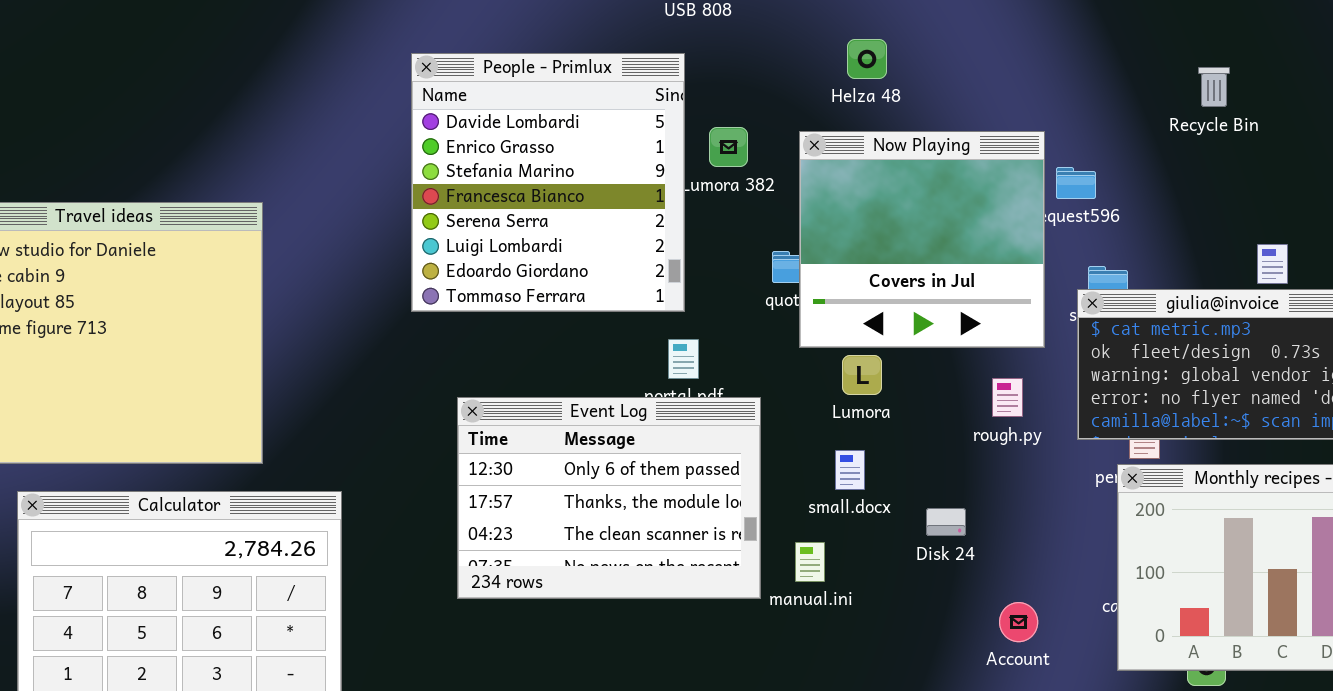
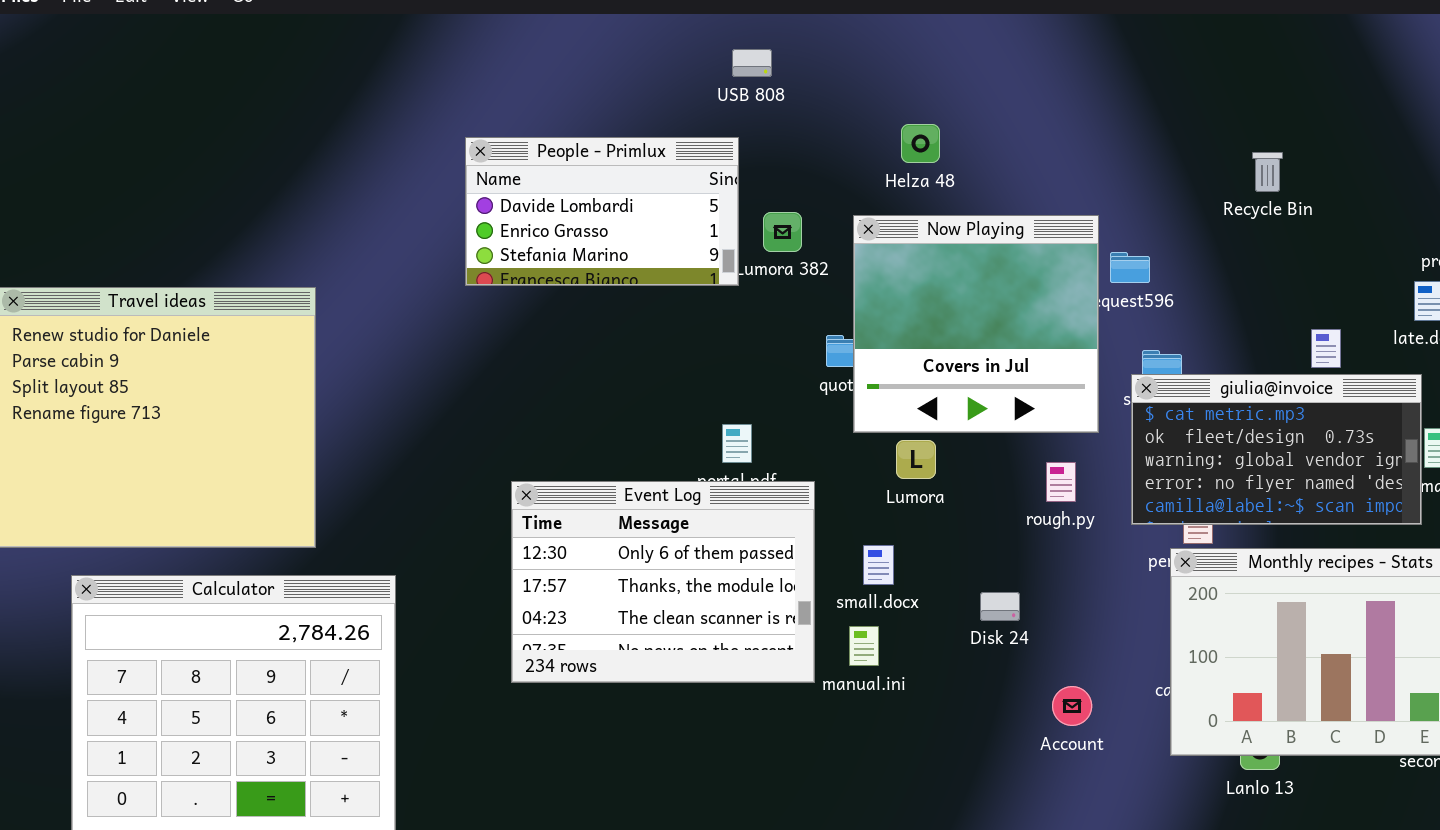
People - Primlux: [411,53,685,312] -> [465,137,739,286], resized
small.docx: [835,450,865,490] -> [863,545,894,585], moved

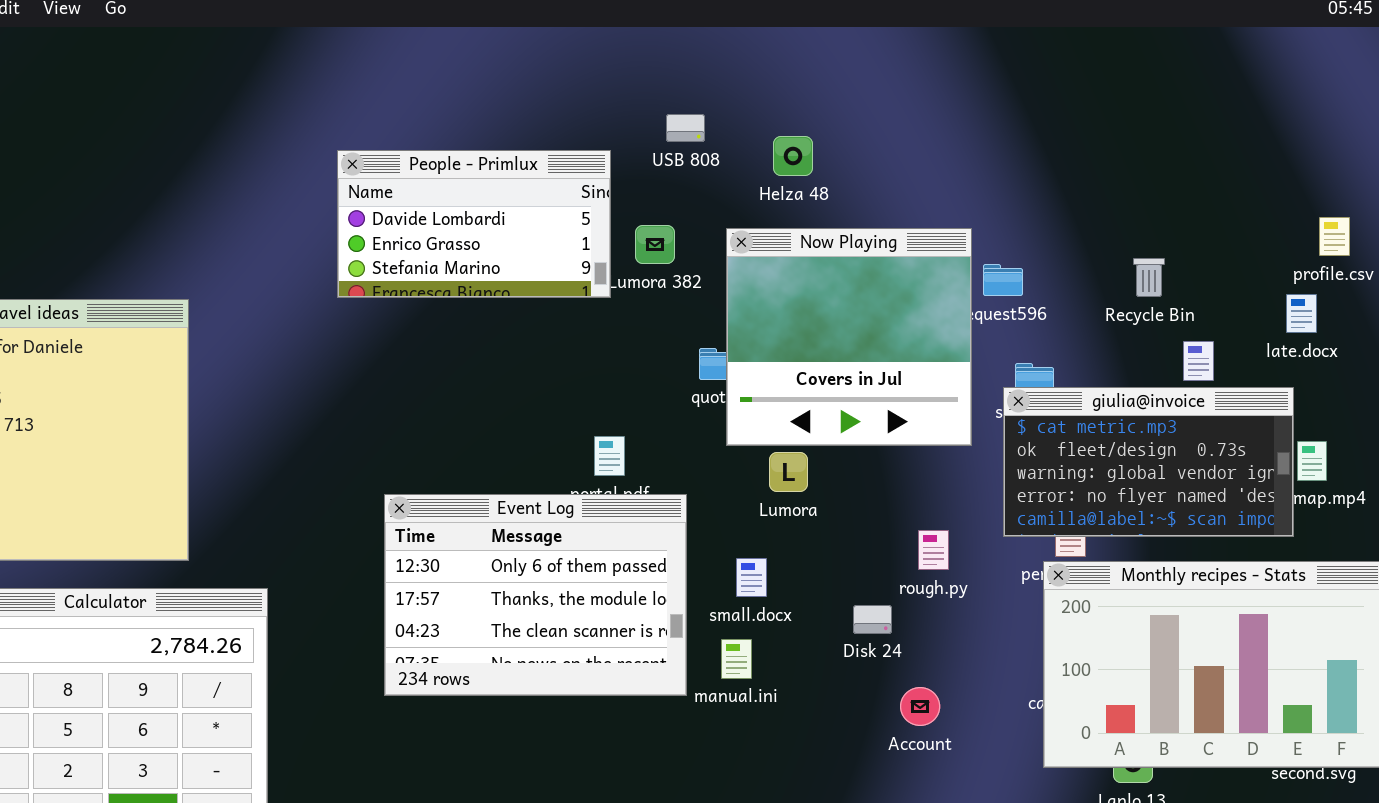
USB 808: [732,49,772,77] -> [666,114,705,142], moved
Recycle Bin: [1252,152,1283,192] -> [1133,258,1165,297], moved
rough.py: [1046,462,1076,502] -> [918,530,949,570], moved
Account: [1052,686,1092,726] -> [900,687,940,726], moved

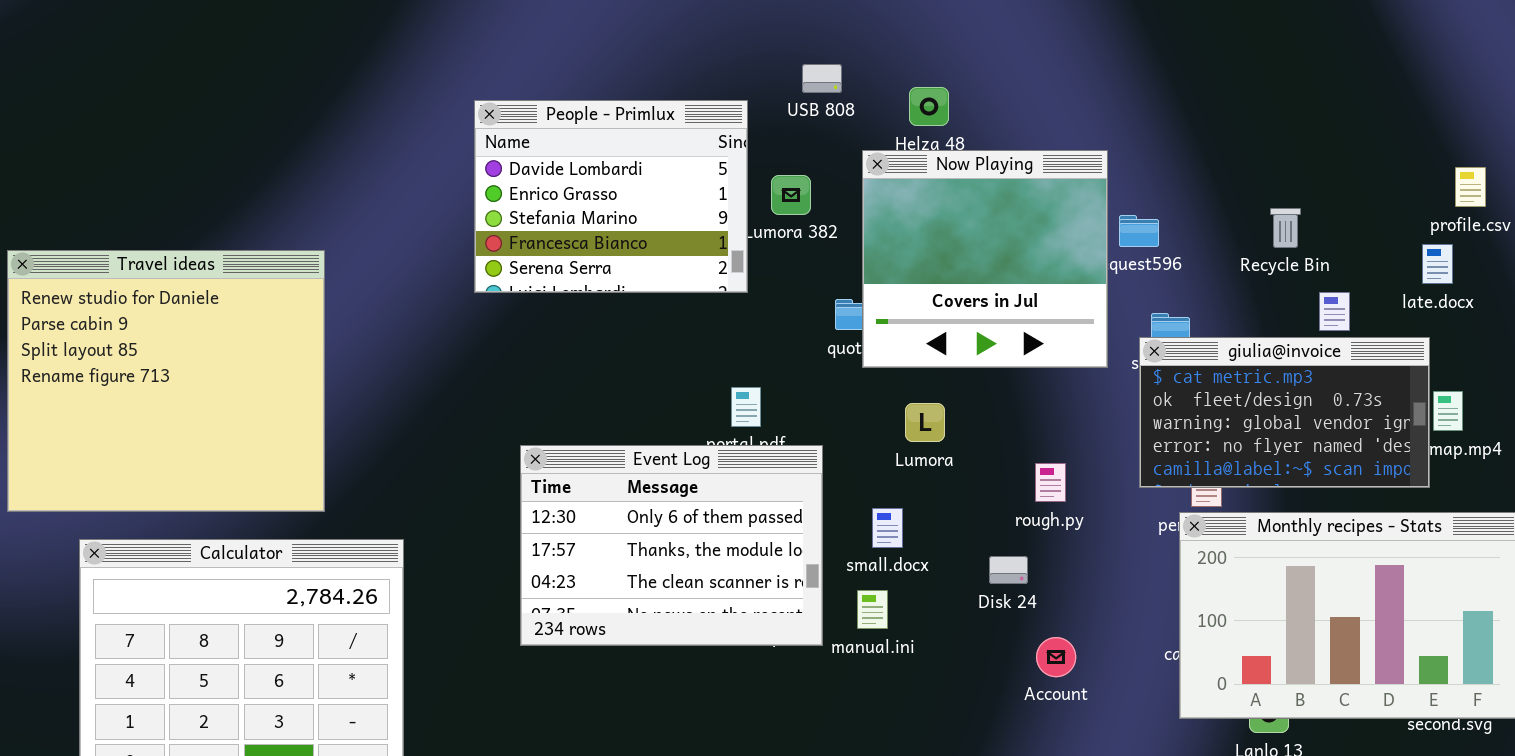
People - Primlux: [337,150,611,298] -> [474,100,748,293], resized
Now Playing: [726,228,972,446] -> [862,150,1108,368], moved
rough.py: [918,530,949,570] -> [1035,463,1066,502], moved

